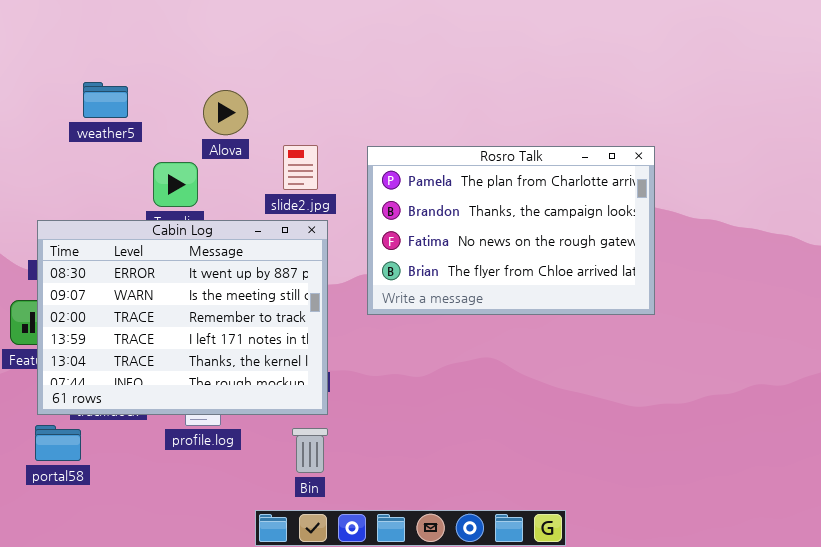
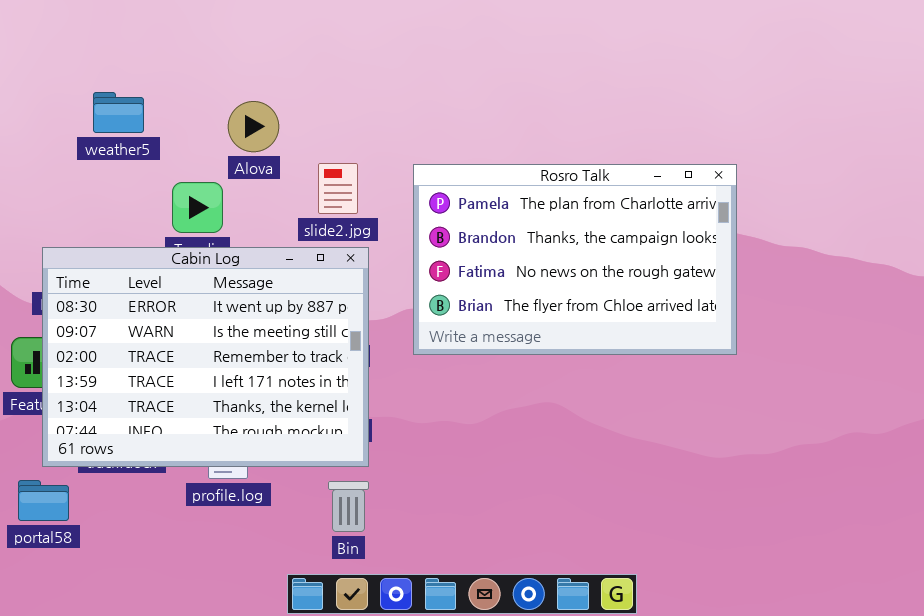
portal58: [35,425,81,461] -> [18,480,69,521], moved

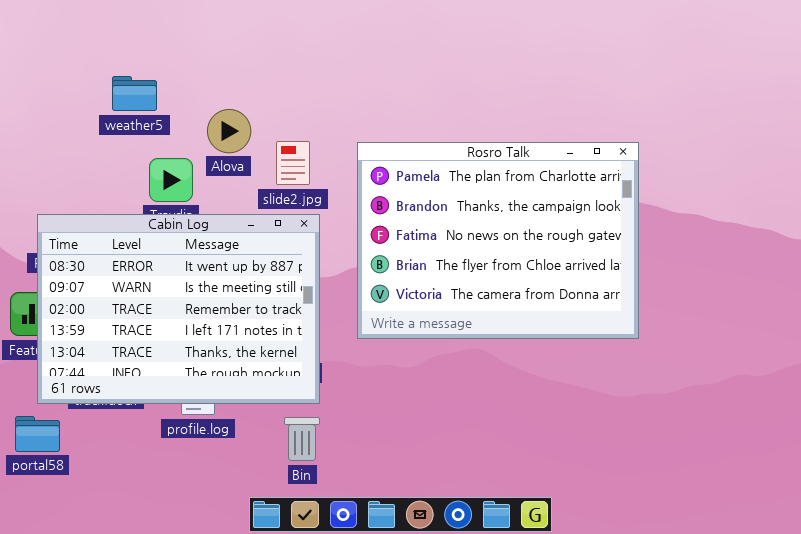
weather5: [93,92,144,133] -> [112,76,157,111], moved
Alova: [228,101,279,152] -> [207,109,251,153], moved
Rosro Talk: [413,164,737,355] -> [357,142,639,339], resized

